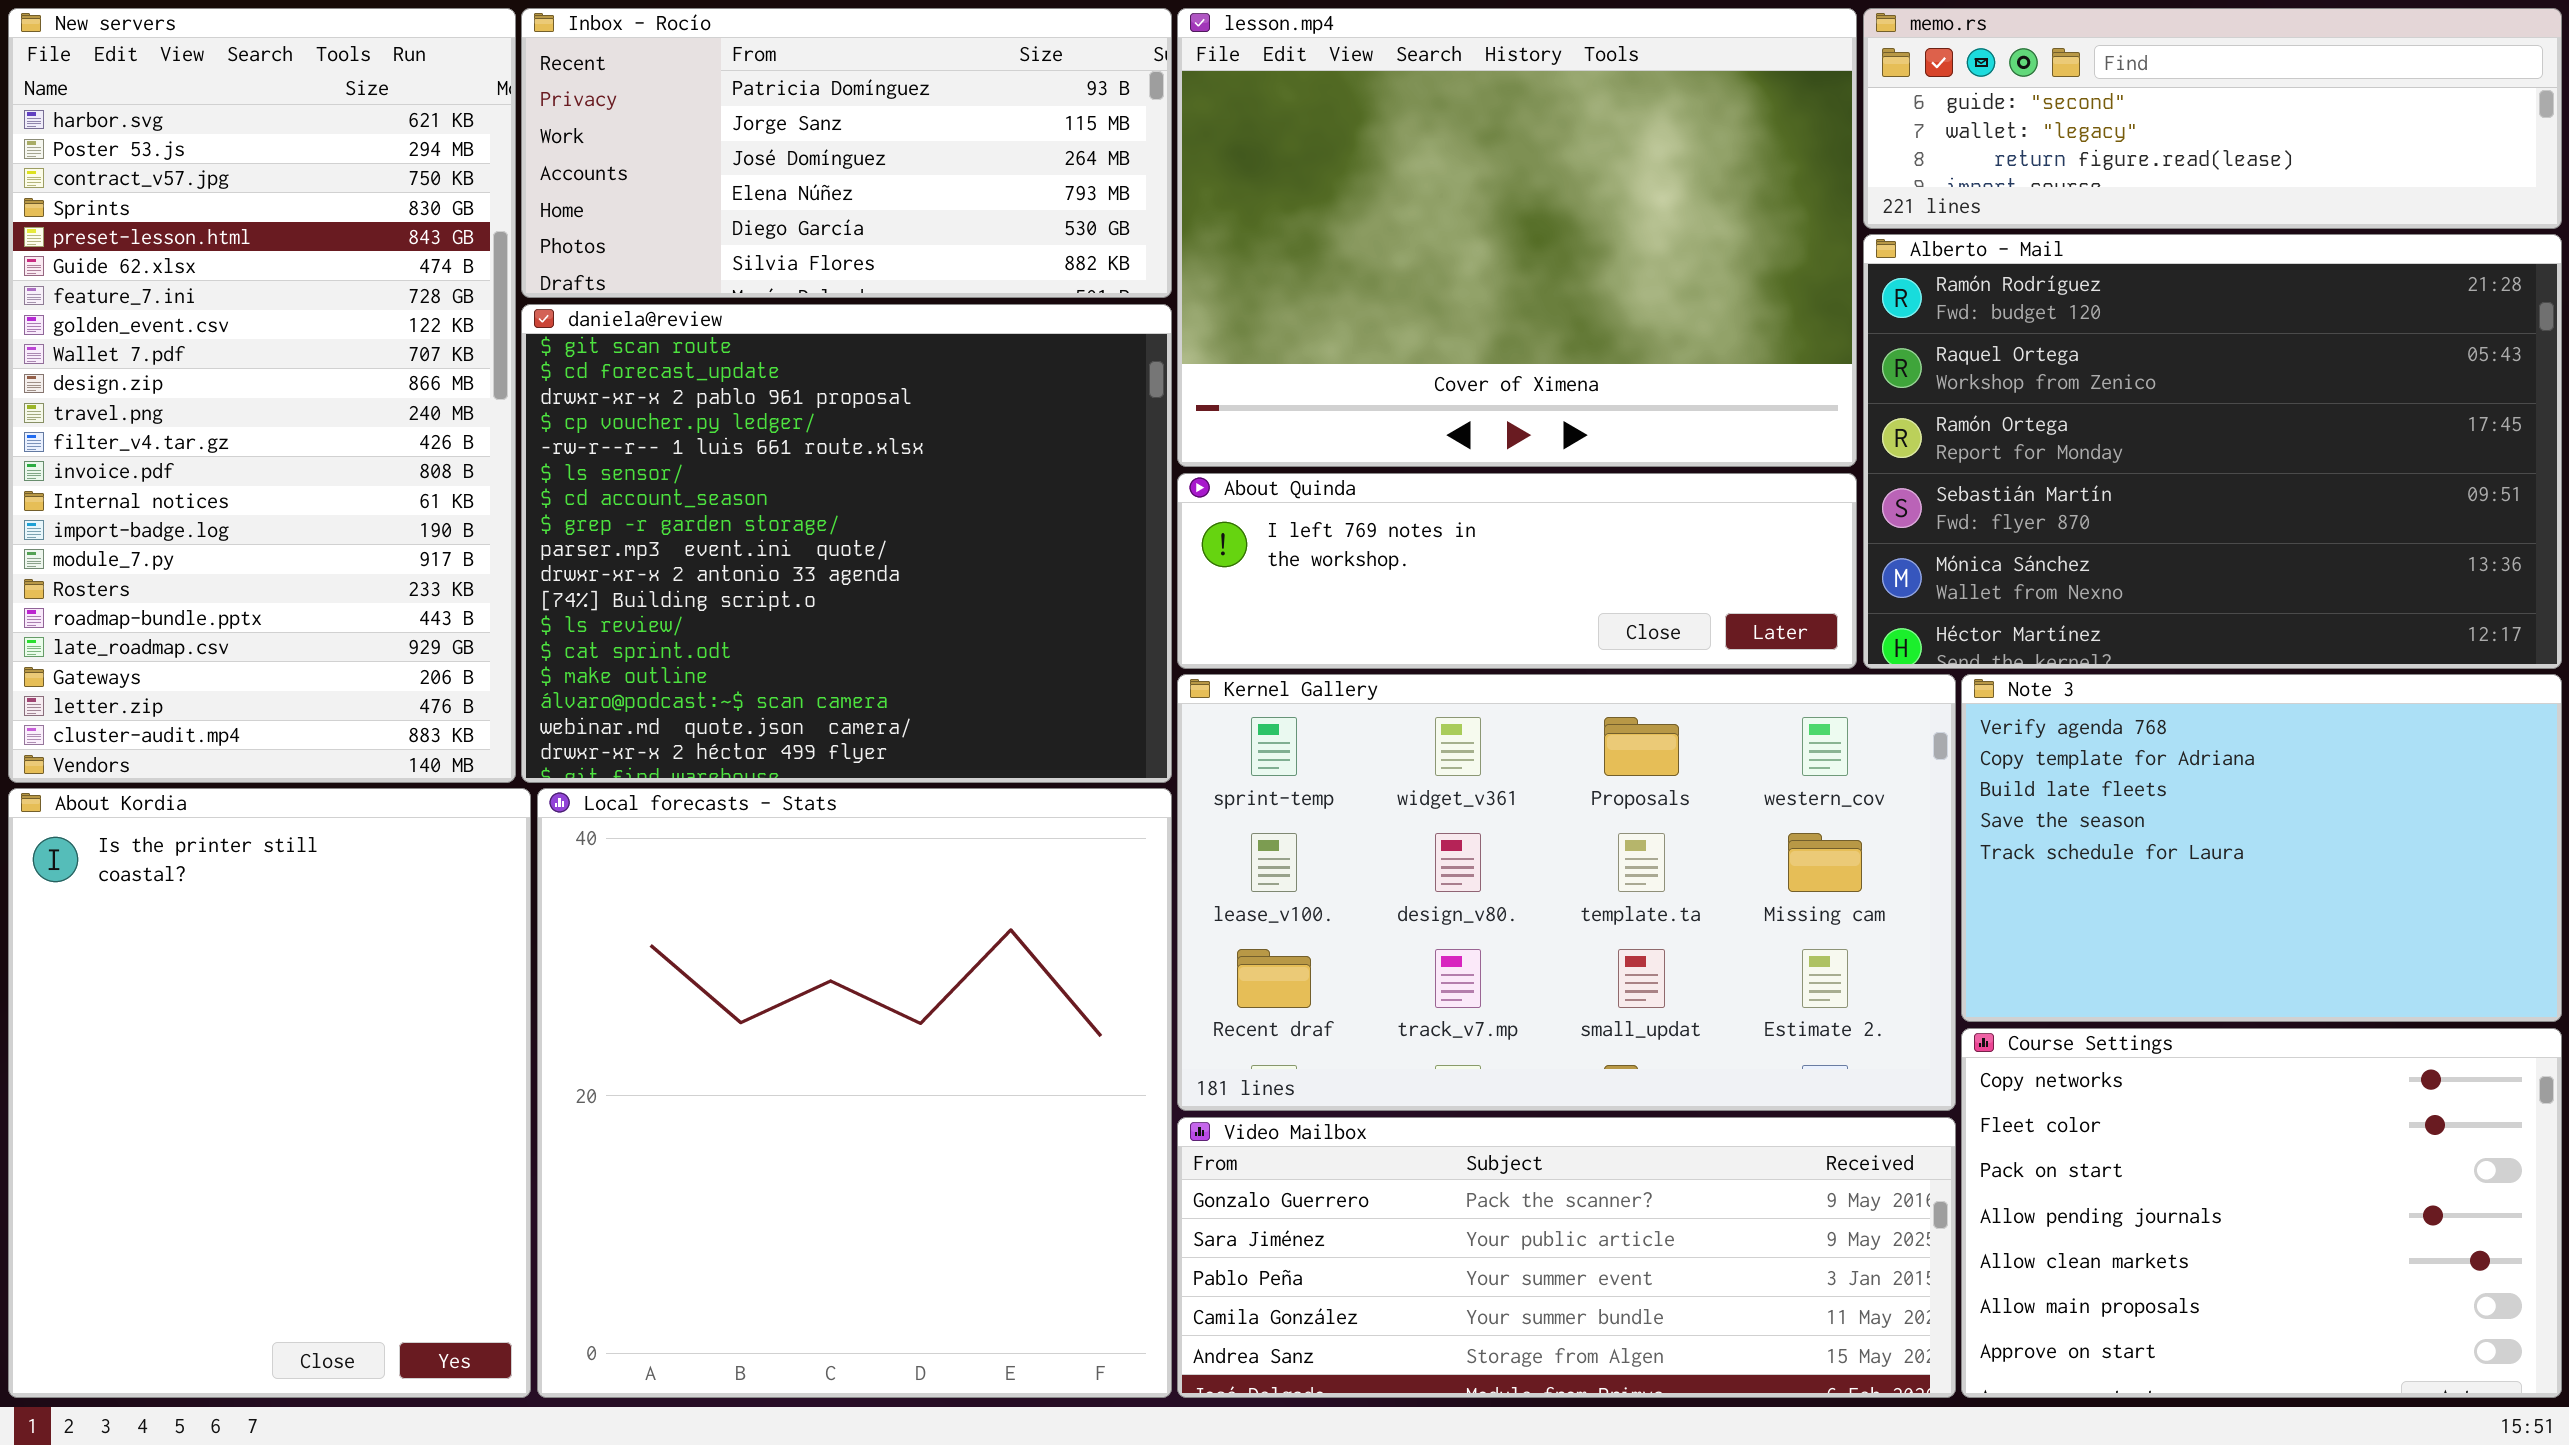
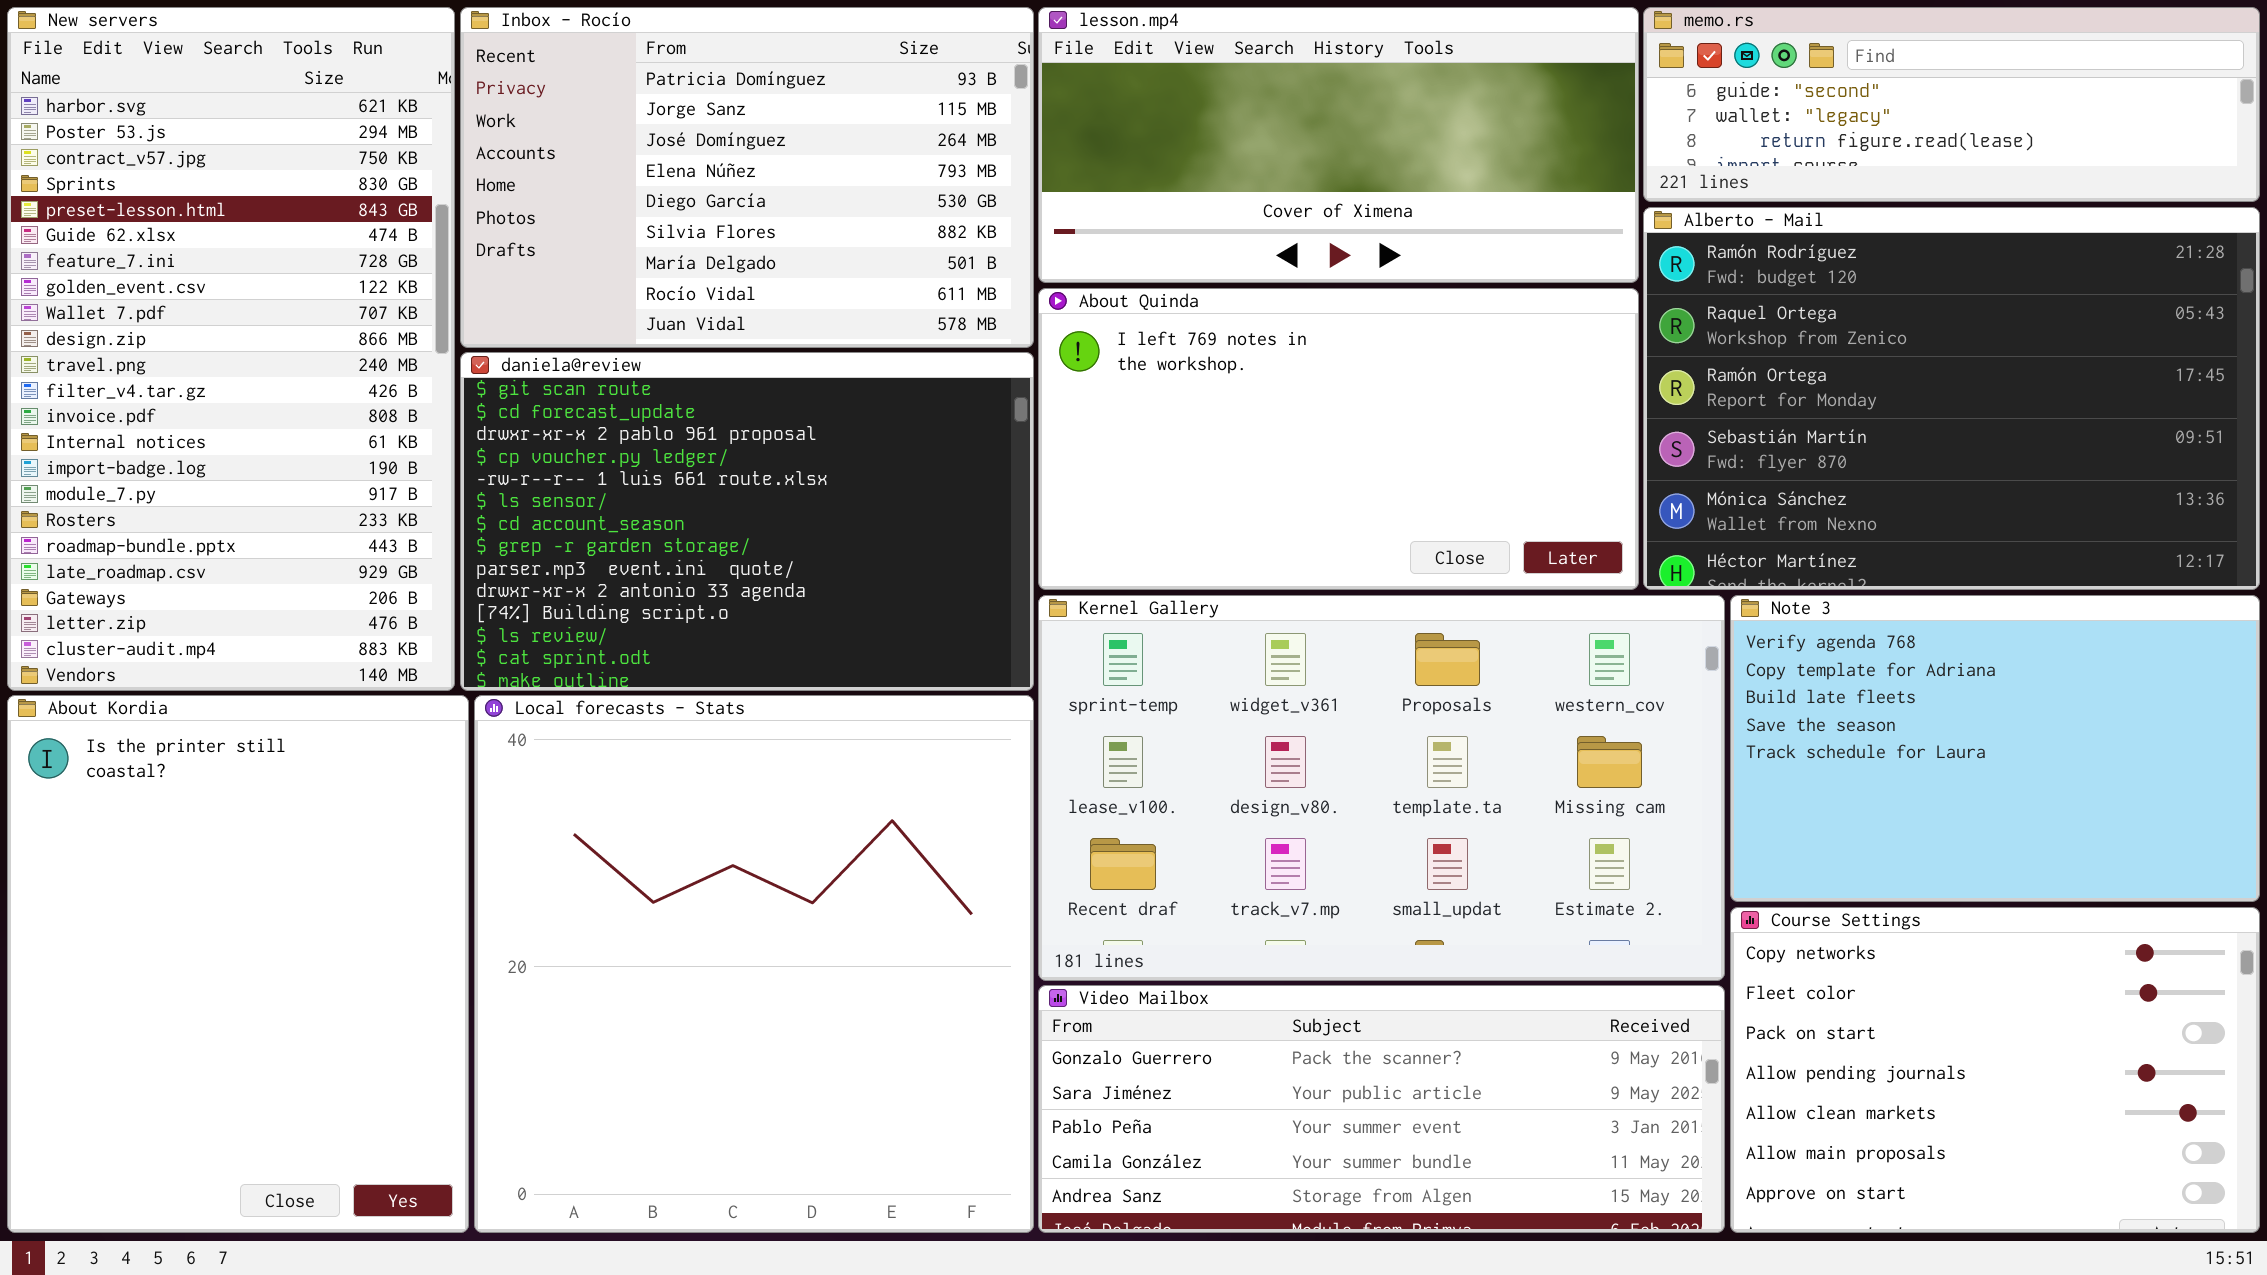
Inbox - Rocío: [521,8,1172,298] -> [460,7,1034,348], resized
lesson.mp4: [1177,8,1857,467] -> [1038,7,1639,283], resized
daniela@review: [521,304,1172,783] -> [460,352,1034,691], resized
About Quinda: [1177,473,1857,669] -> [1038,288,1639,590], resized

